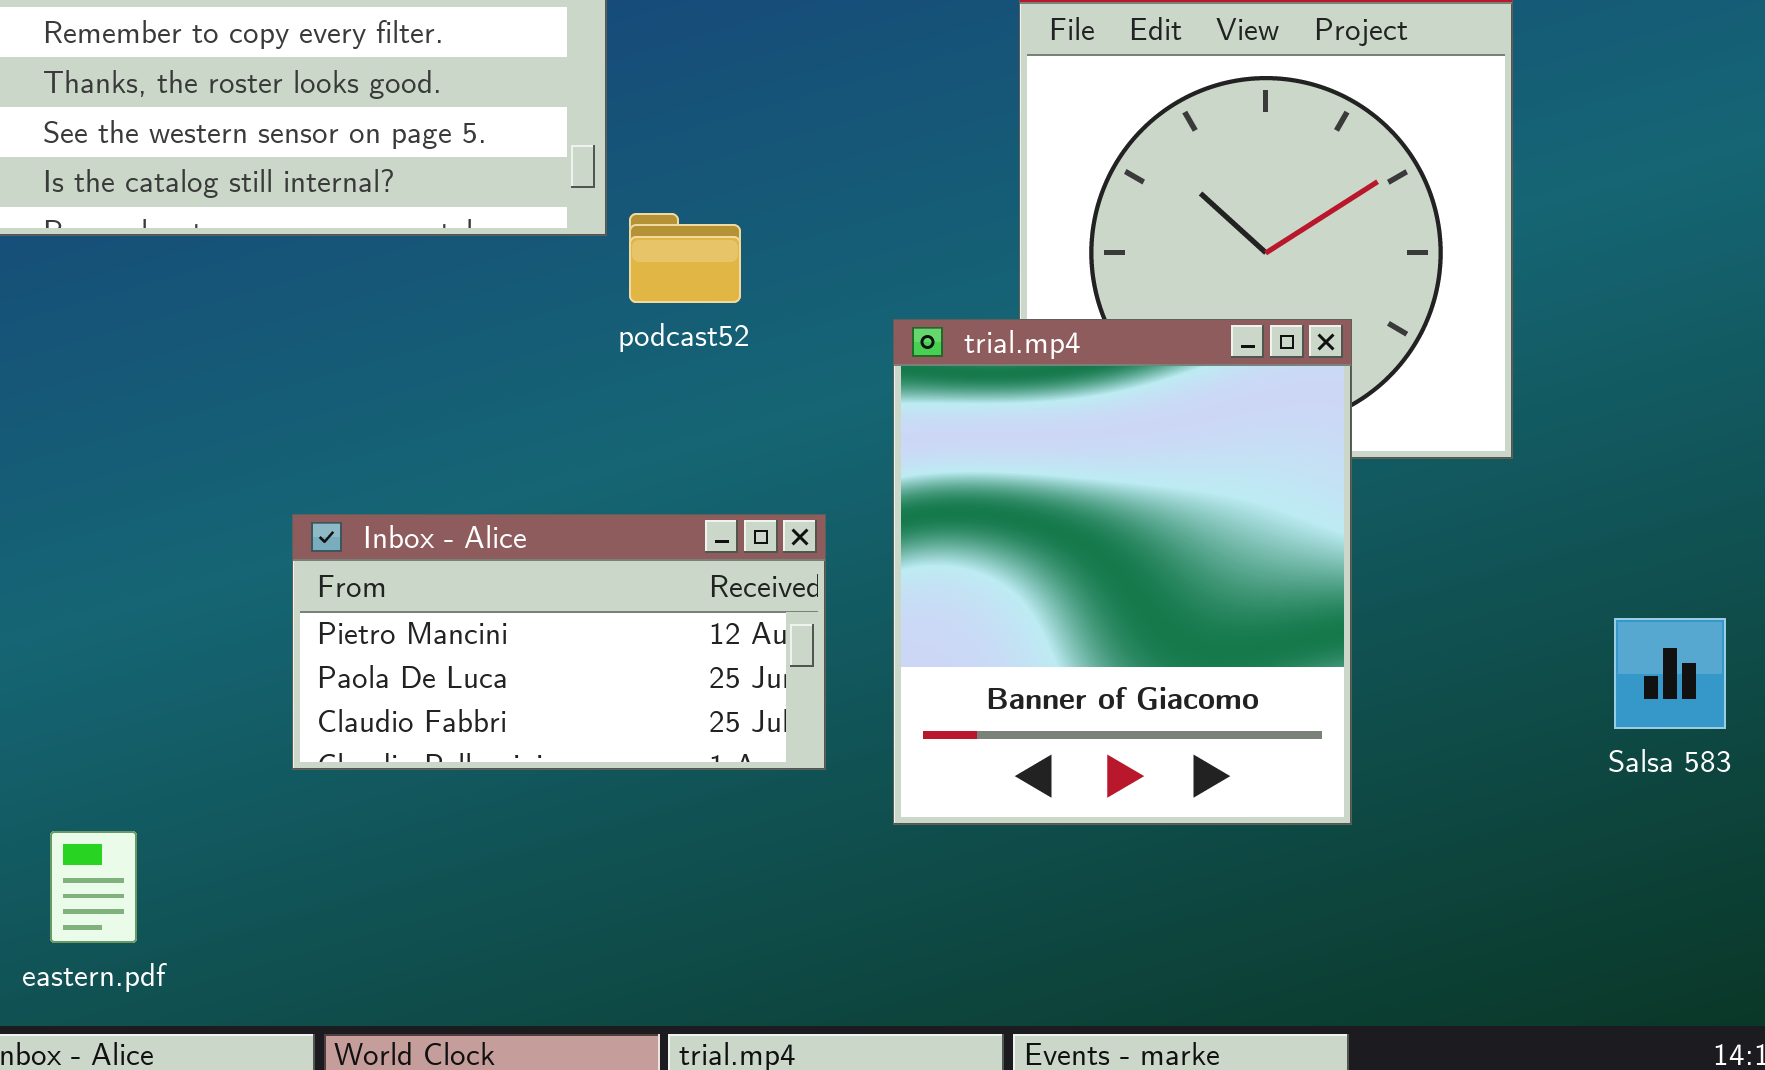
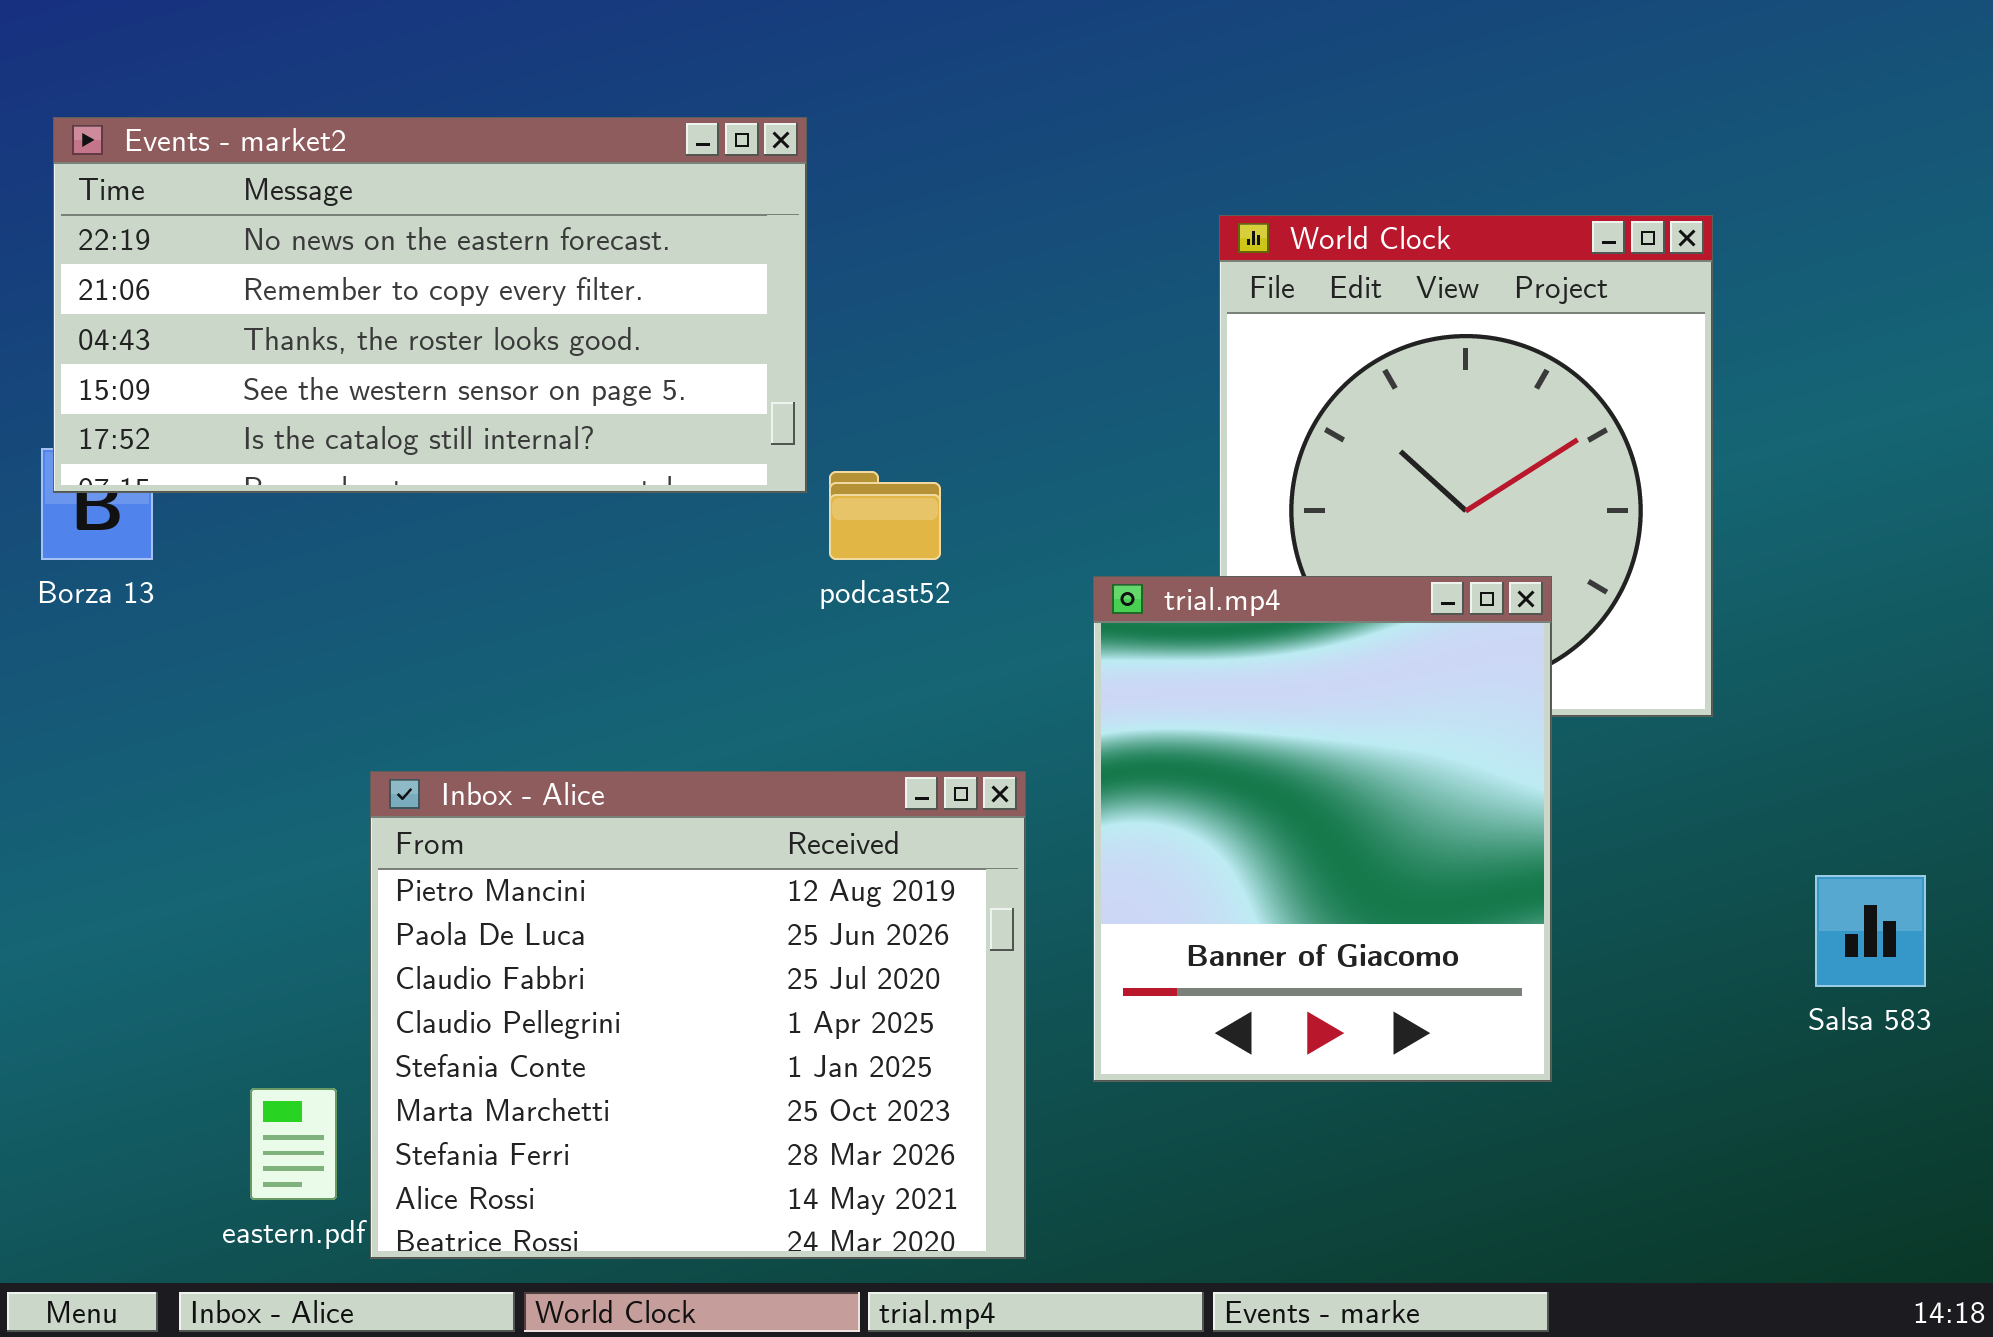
Inbox - Alice: [292,514,826,770] -> [370,771,1026,1259], resized

